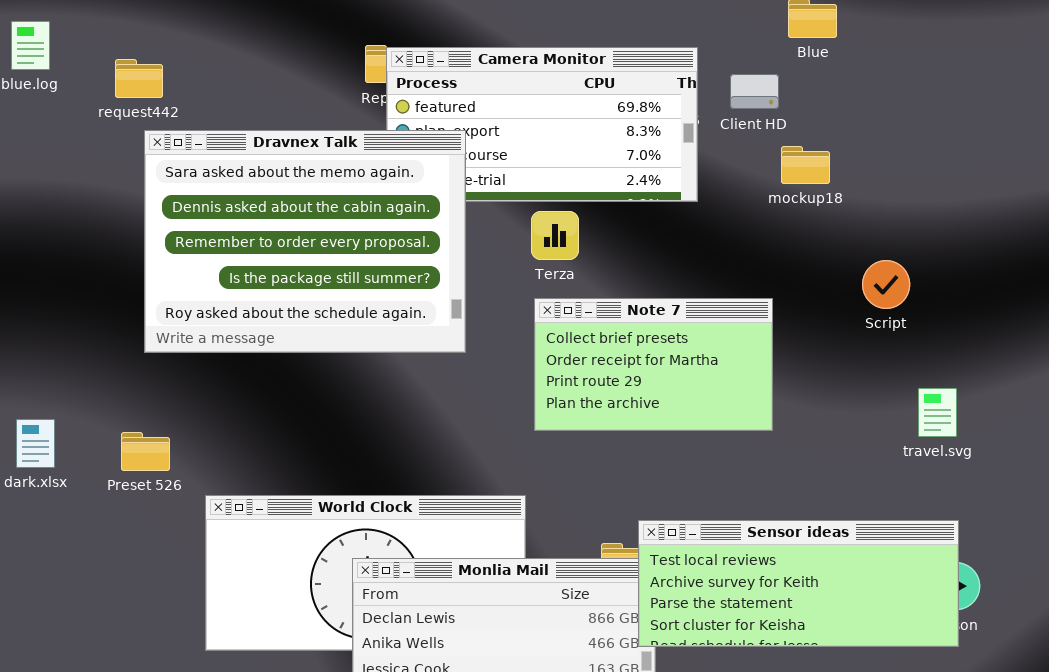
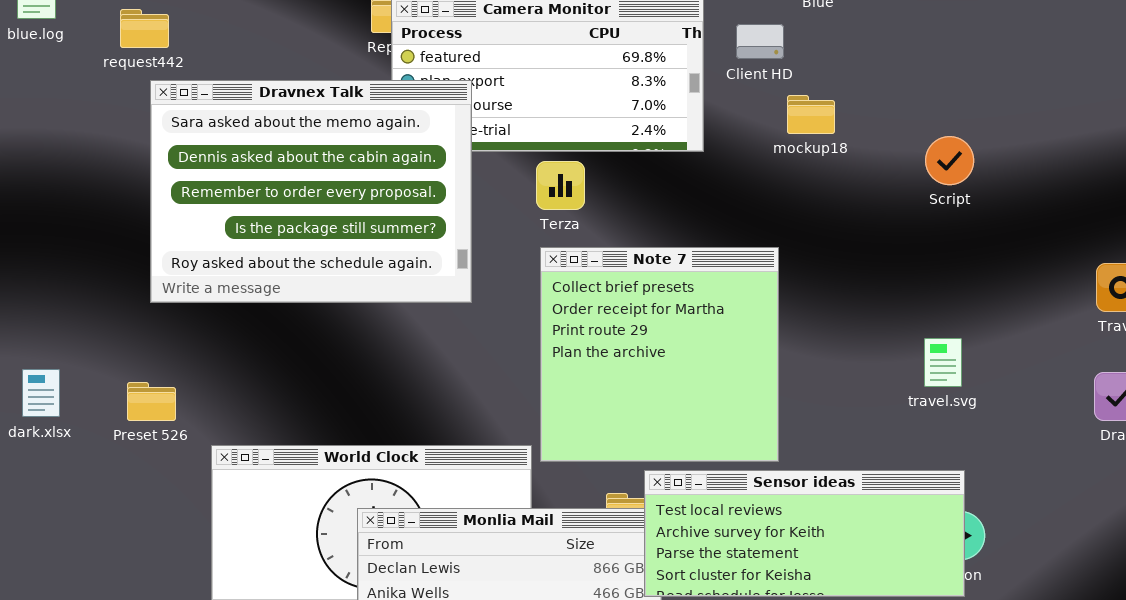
Script: [862,260,910,309] -> [925,136,974,185], moved
Note 7: [534,298,773,431] -> [540,247,779,462], resized

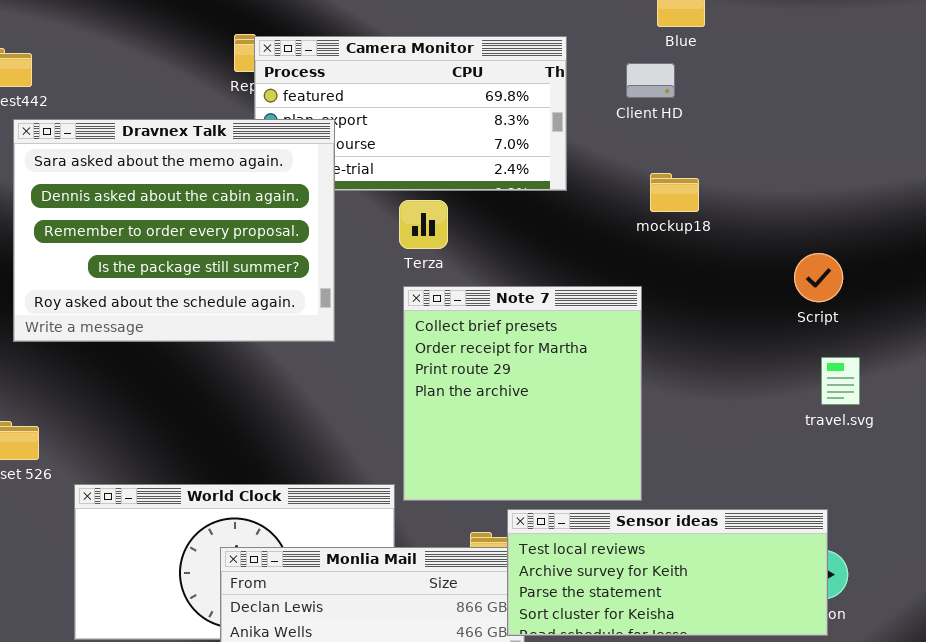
Client HD: [736,24,784,59] -> [626,63,675,98], moved
mockup18: [787,95,835,134] -> [650,173,699,212], moved
Script: [925,136,974,185] -> [794,253,843,302], moved
travel.svg: [924,338,962,387] -> [821,357,860,405], moved

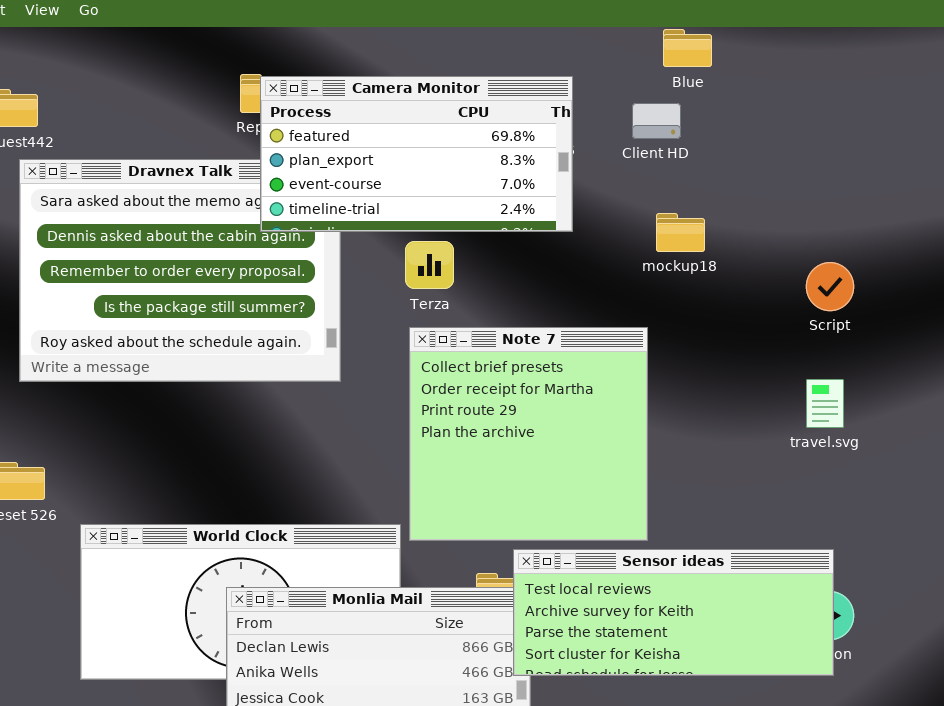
Camera Monitor: [254,36,567,191] -> [260,76,573,232], raised
Script: [794,253,843,302] -> [806,262,854,311], moved
travel.svg: [821,357,860,405] -> [806,379,844,428], moved

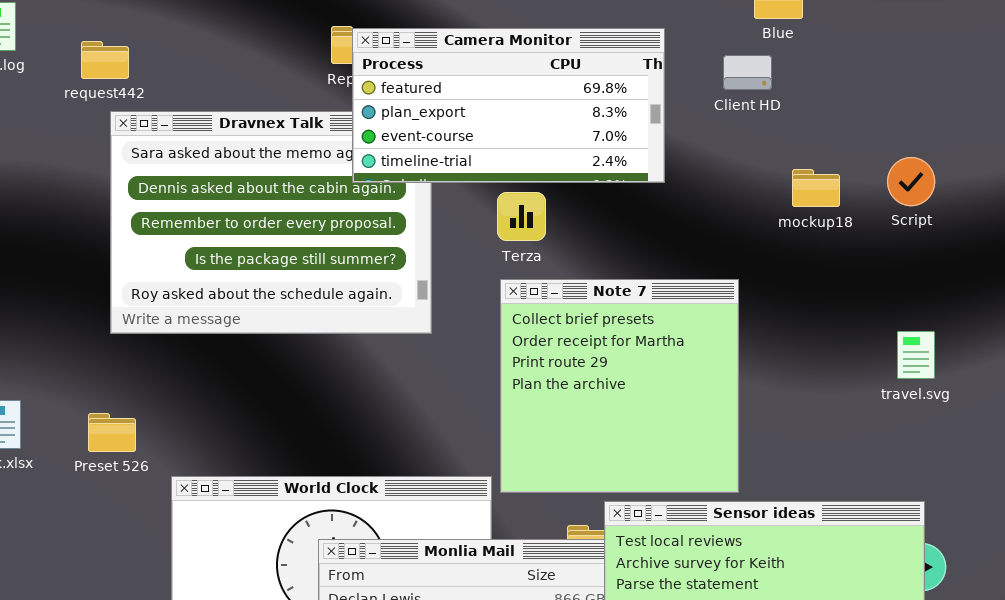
mockup18: [656,213,705,252] -> [792,169,840,207], moved
Script: [806,262,854,311] -> [887,157,935,206], moved

